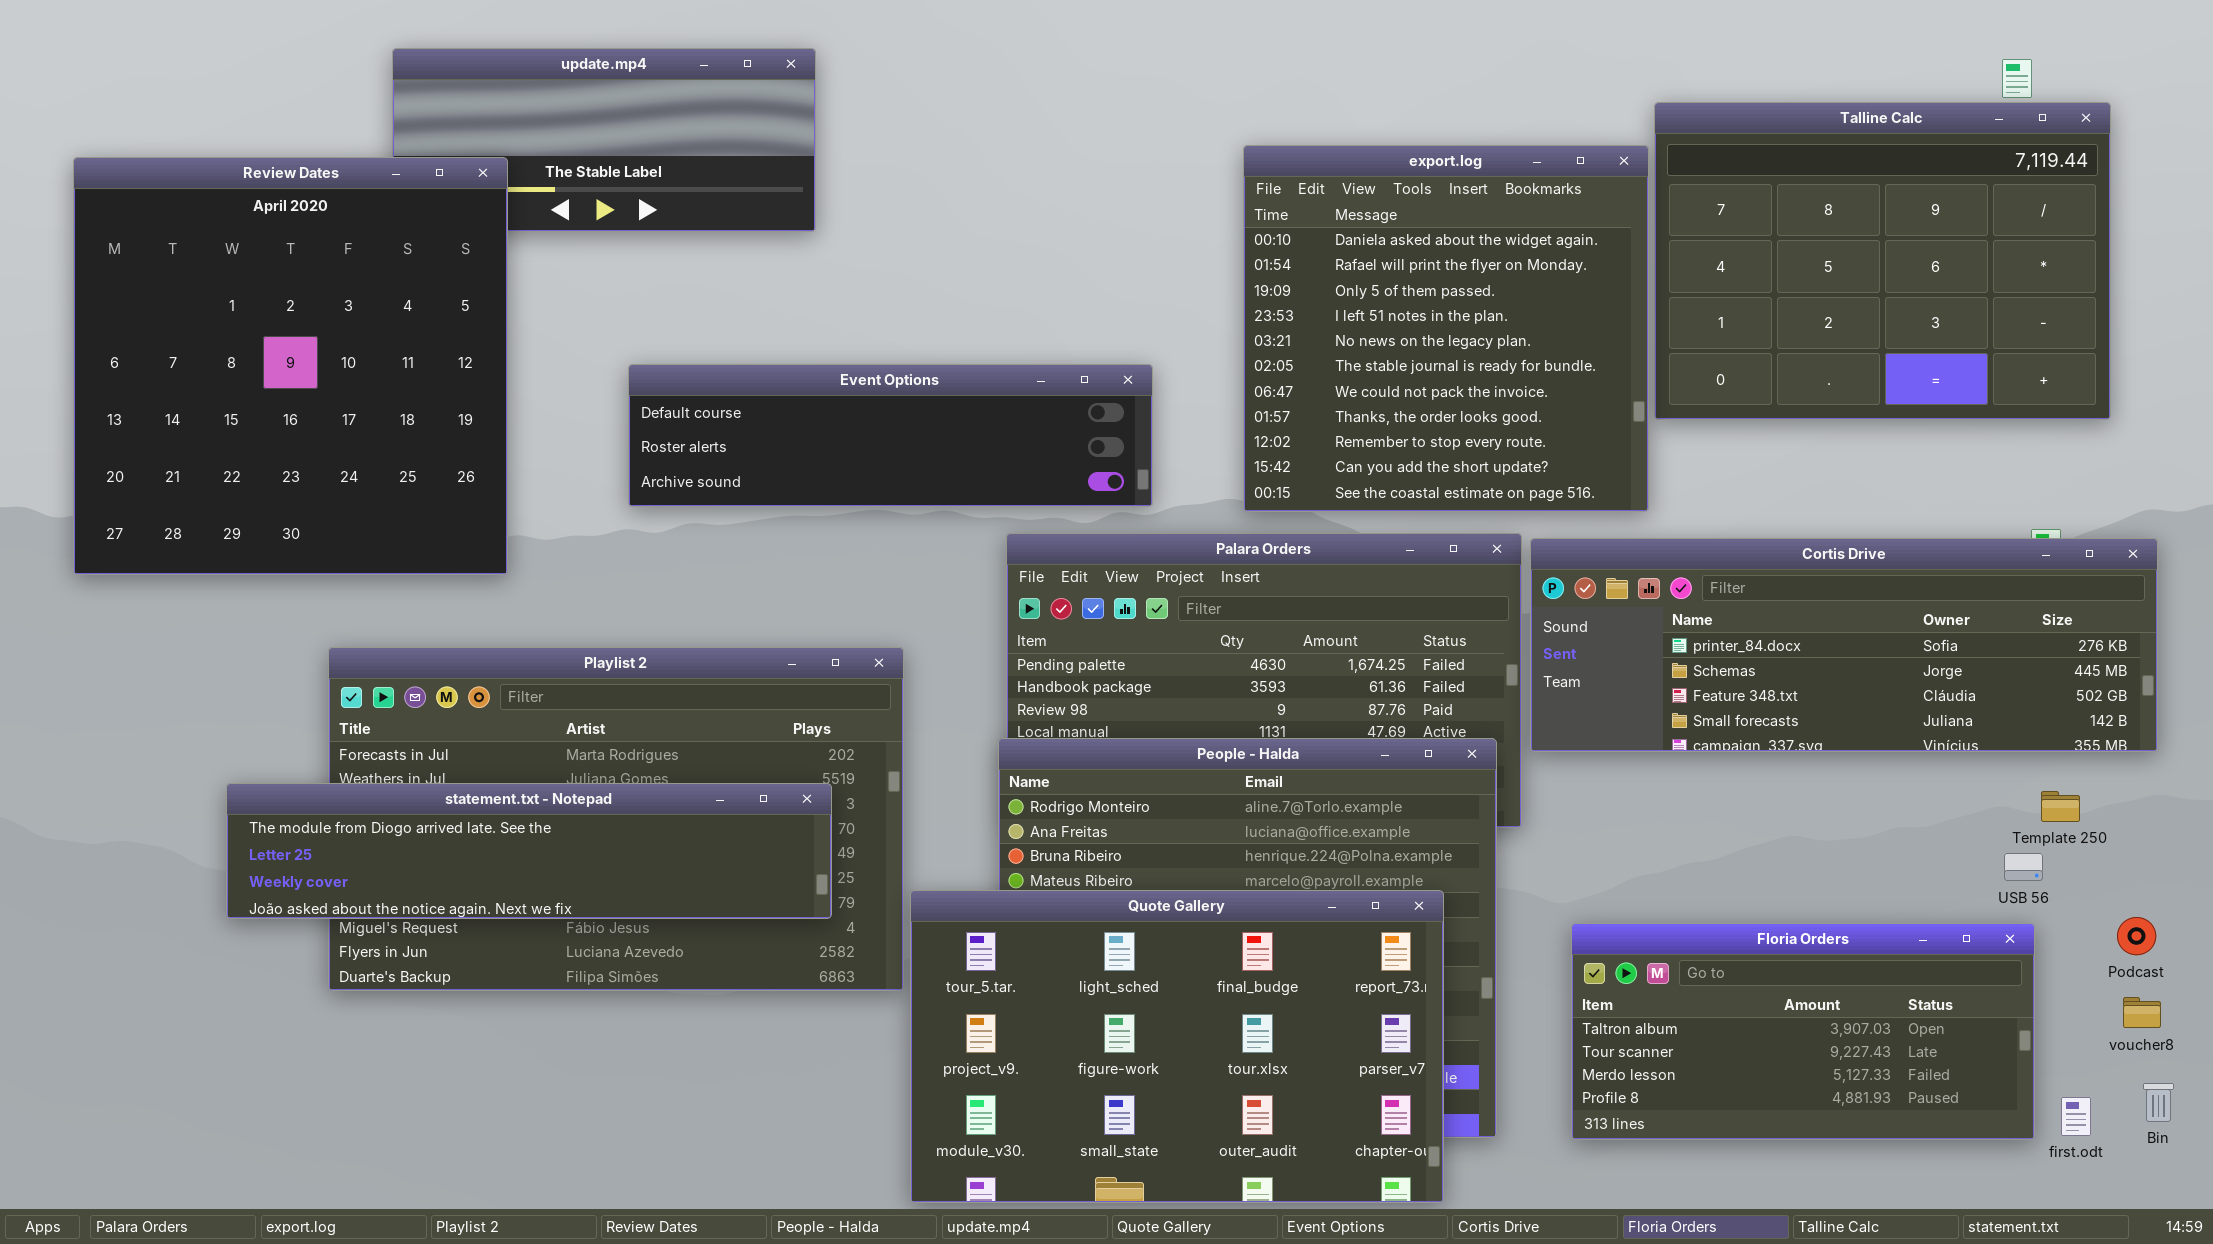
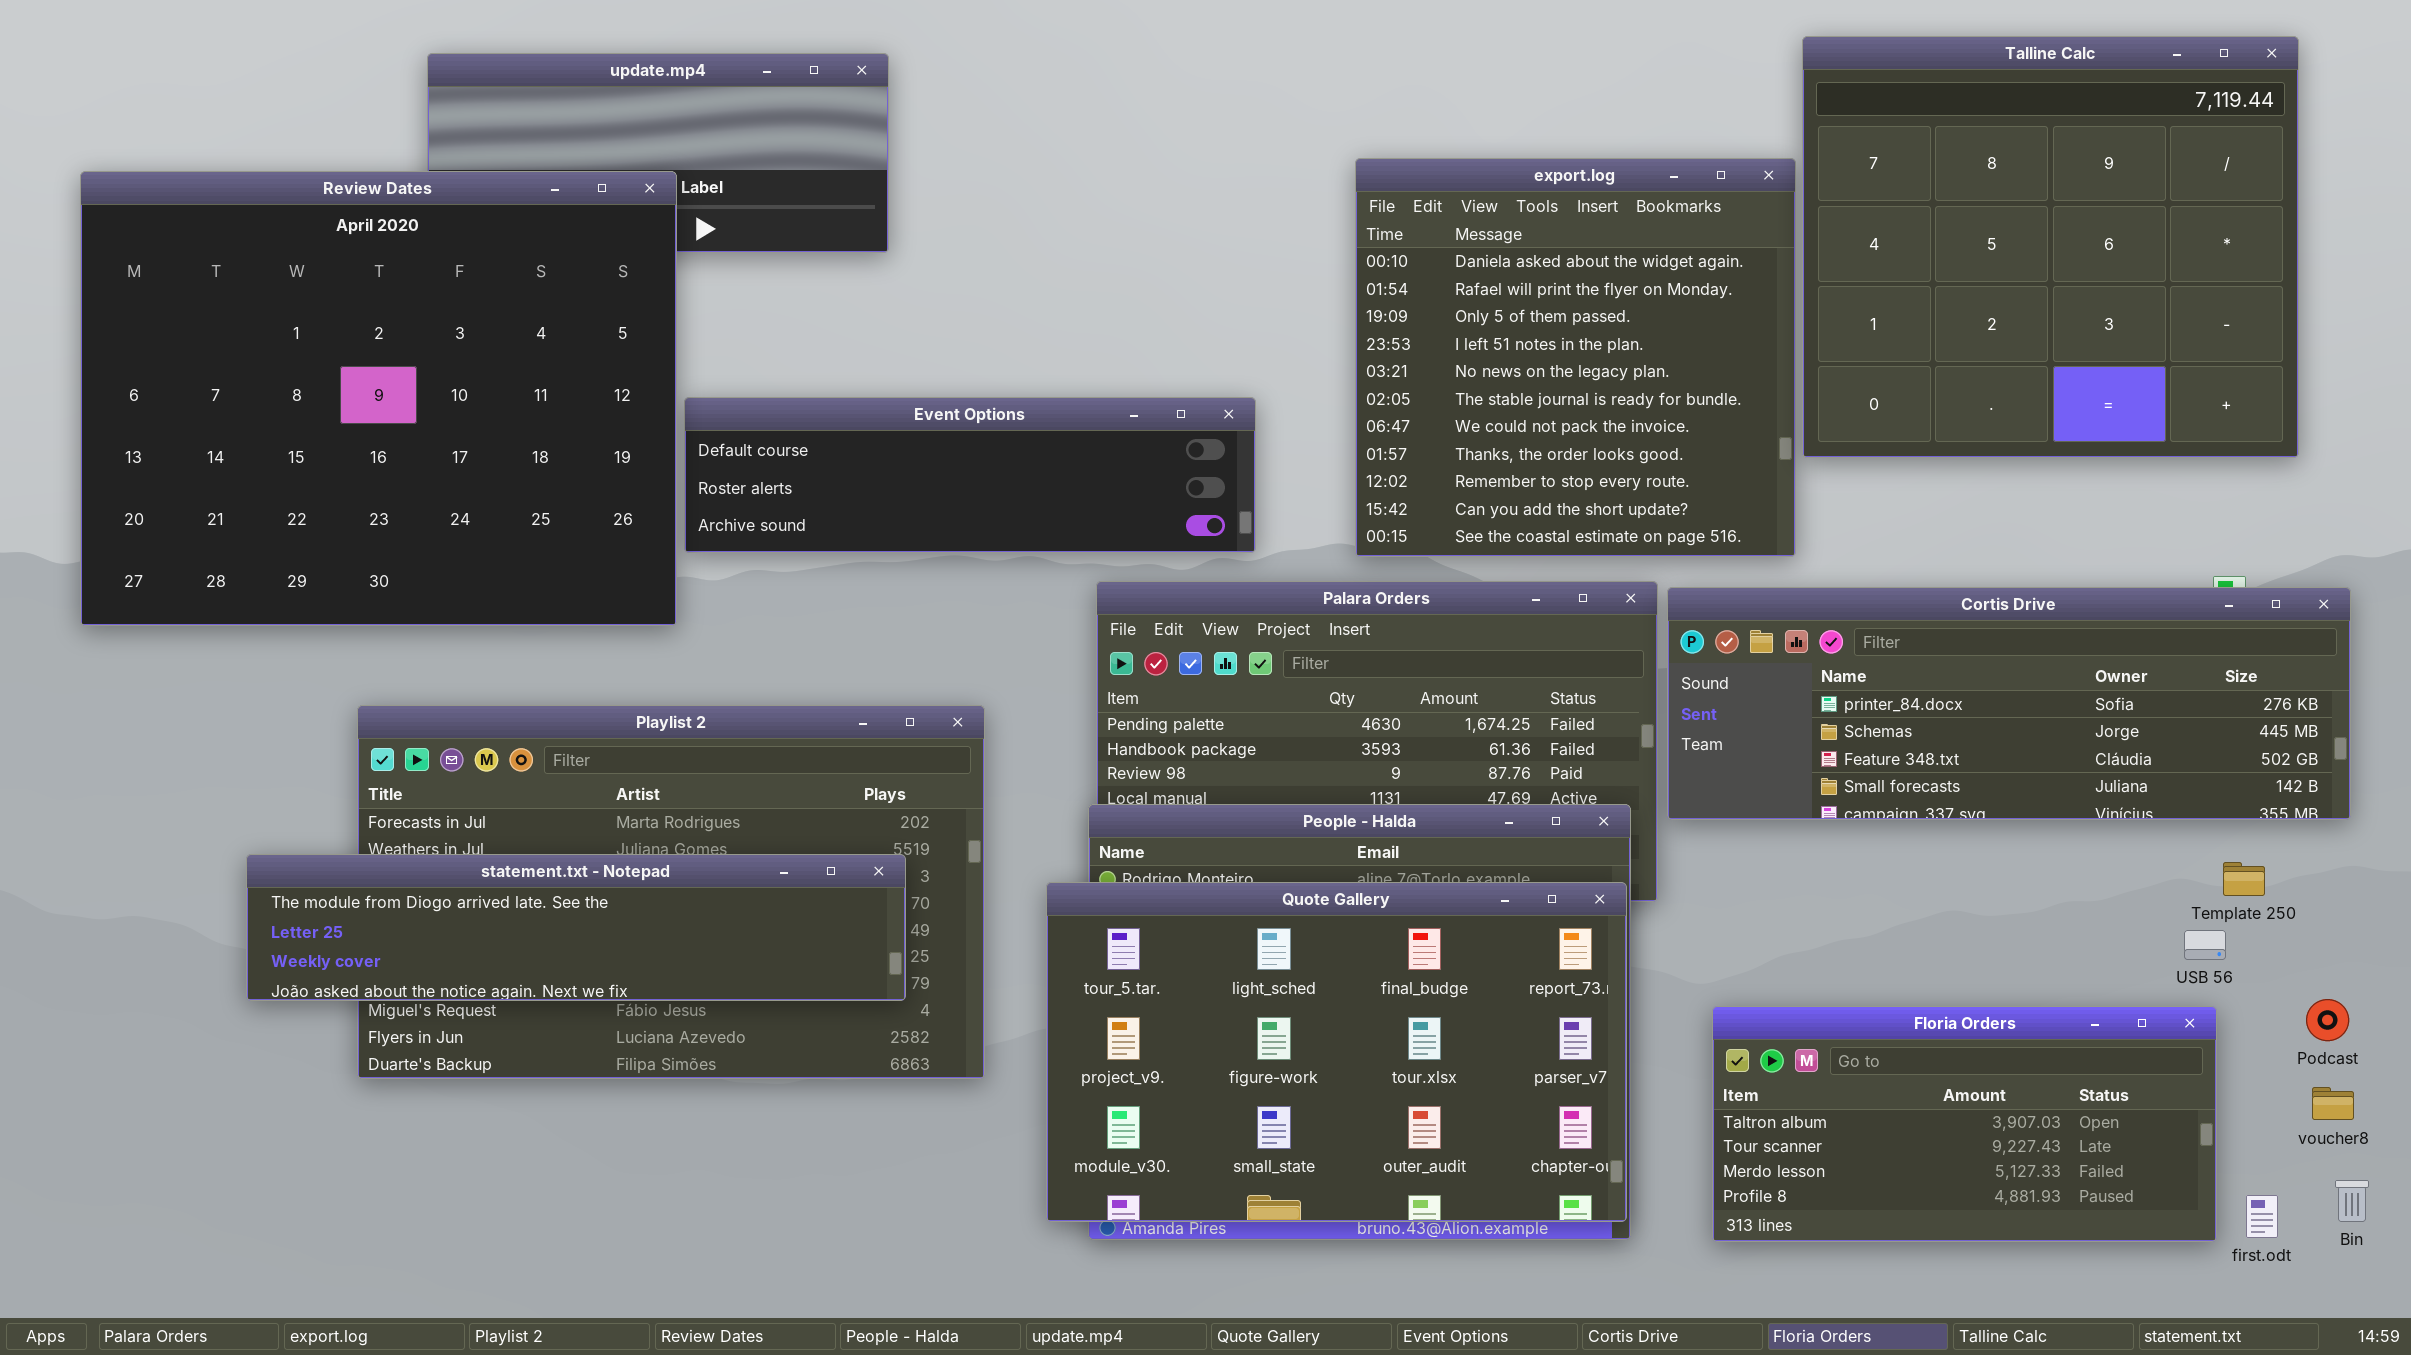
Talline Calc: [1654,102,2111,420] -> [1802,36,2299,458], resized
Review Dates: [73,157,508,575] -> [80,171,677,626], resized
Quote Gallery: [910,890,1444,1203] -> [1046,882,1627,1222], moved

